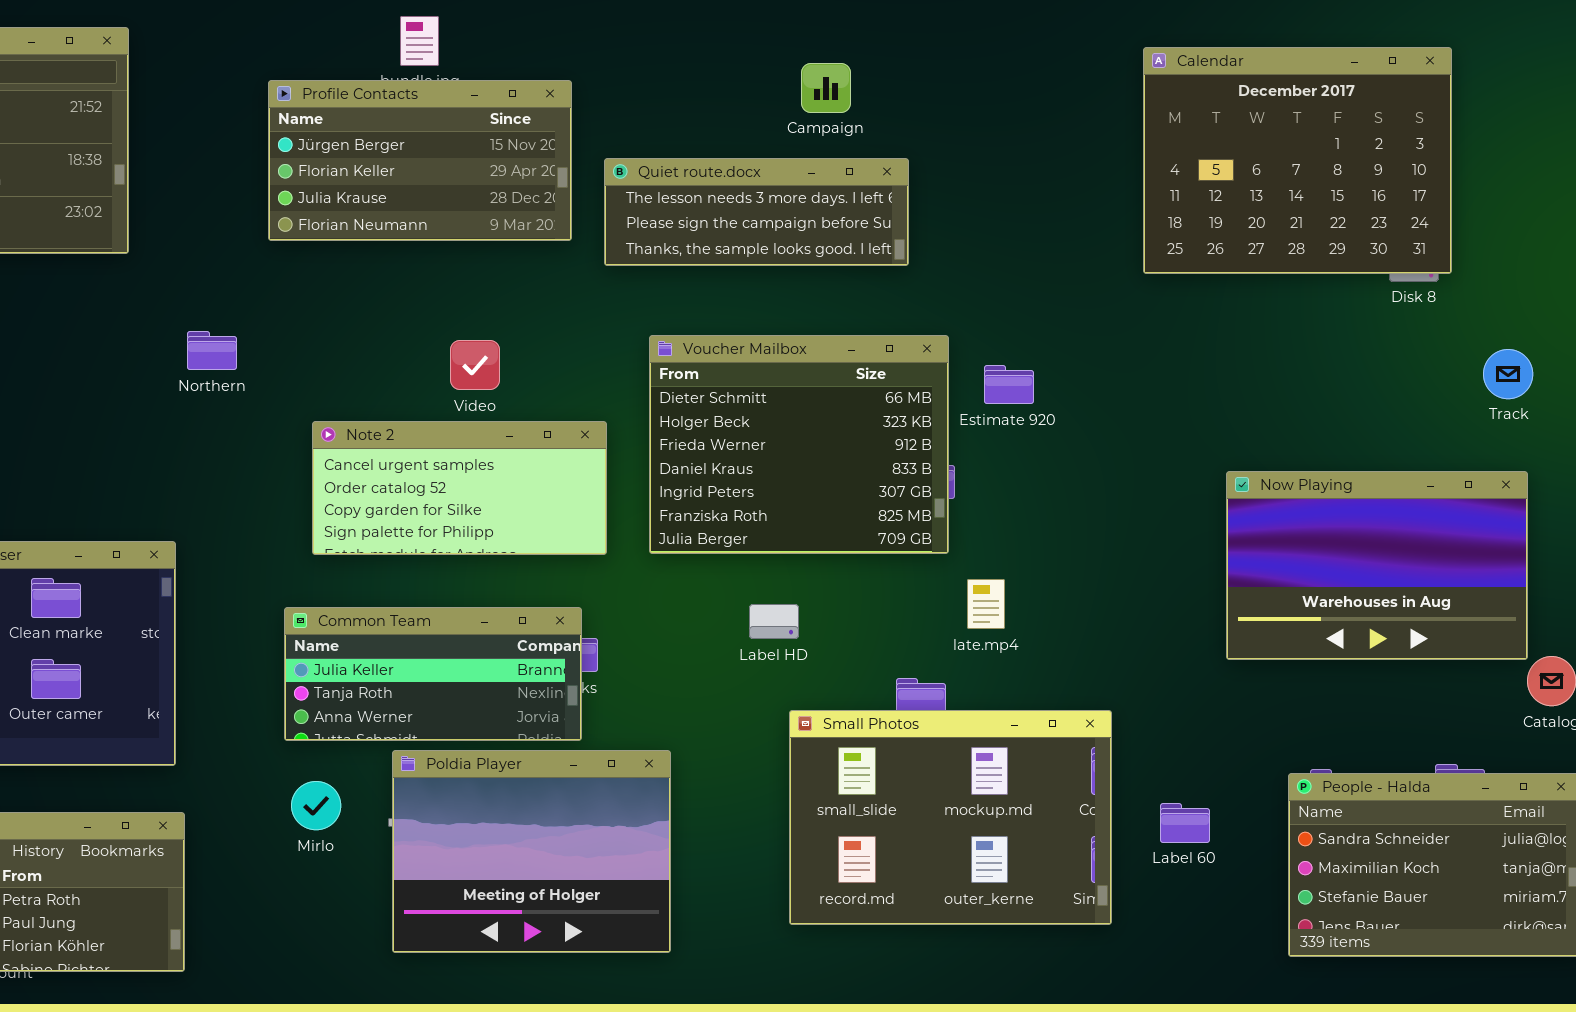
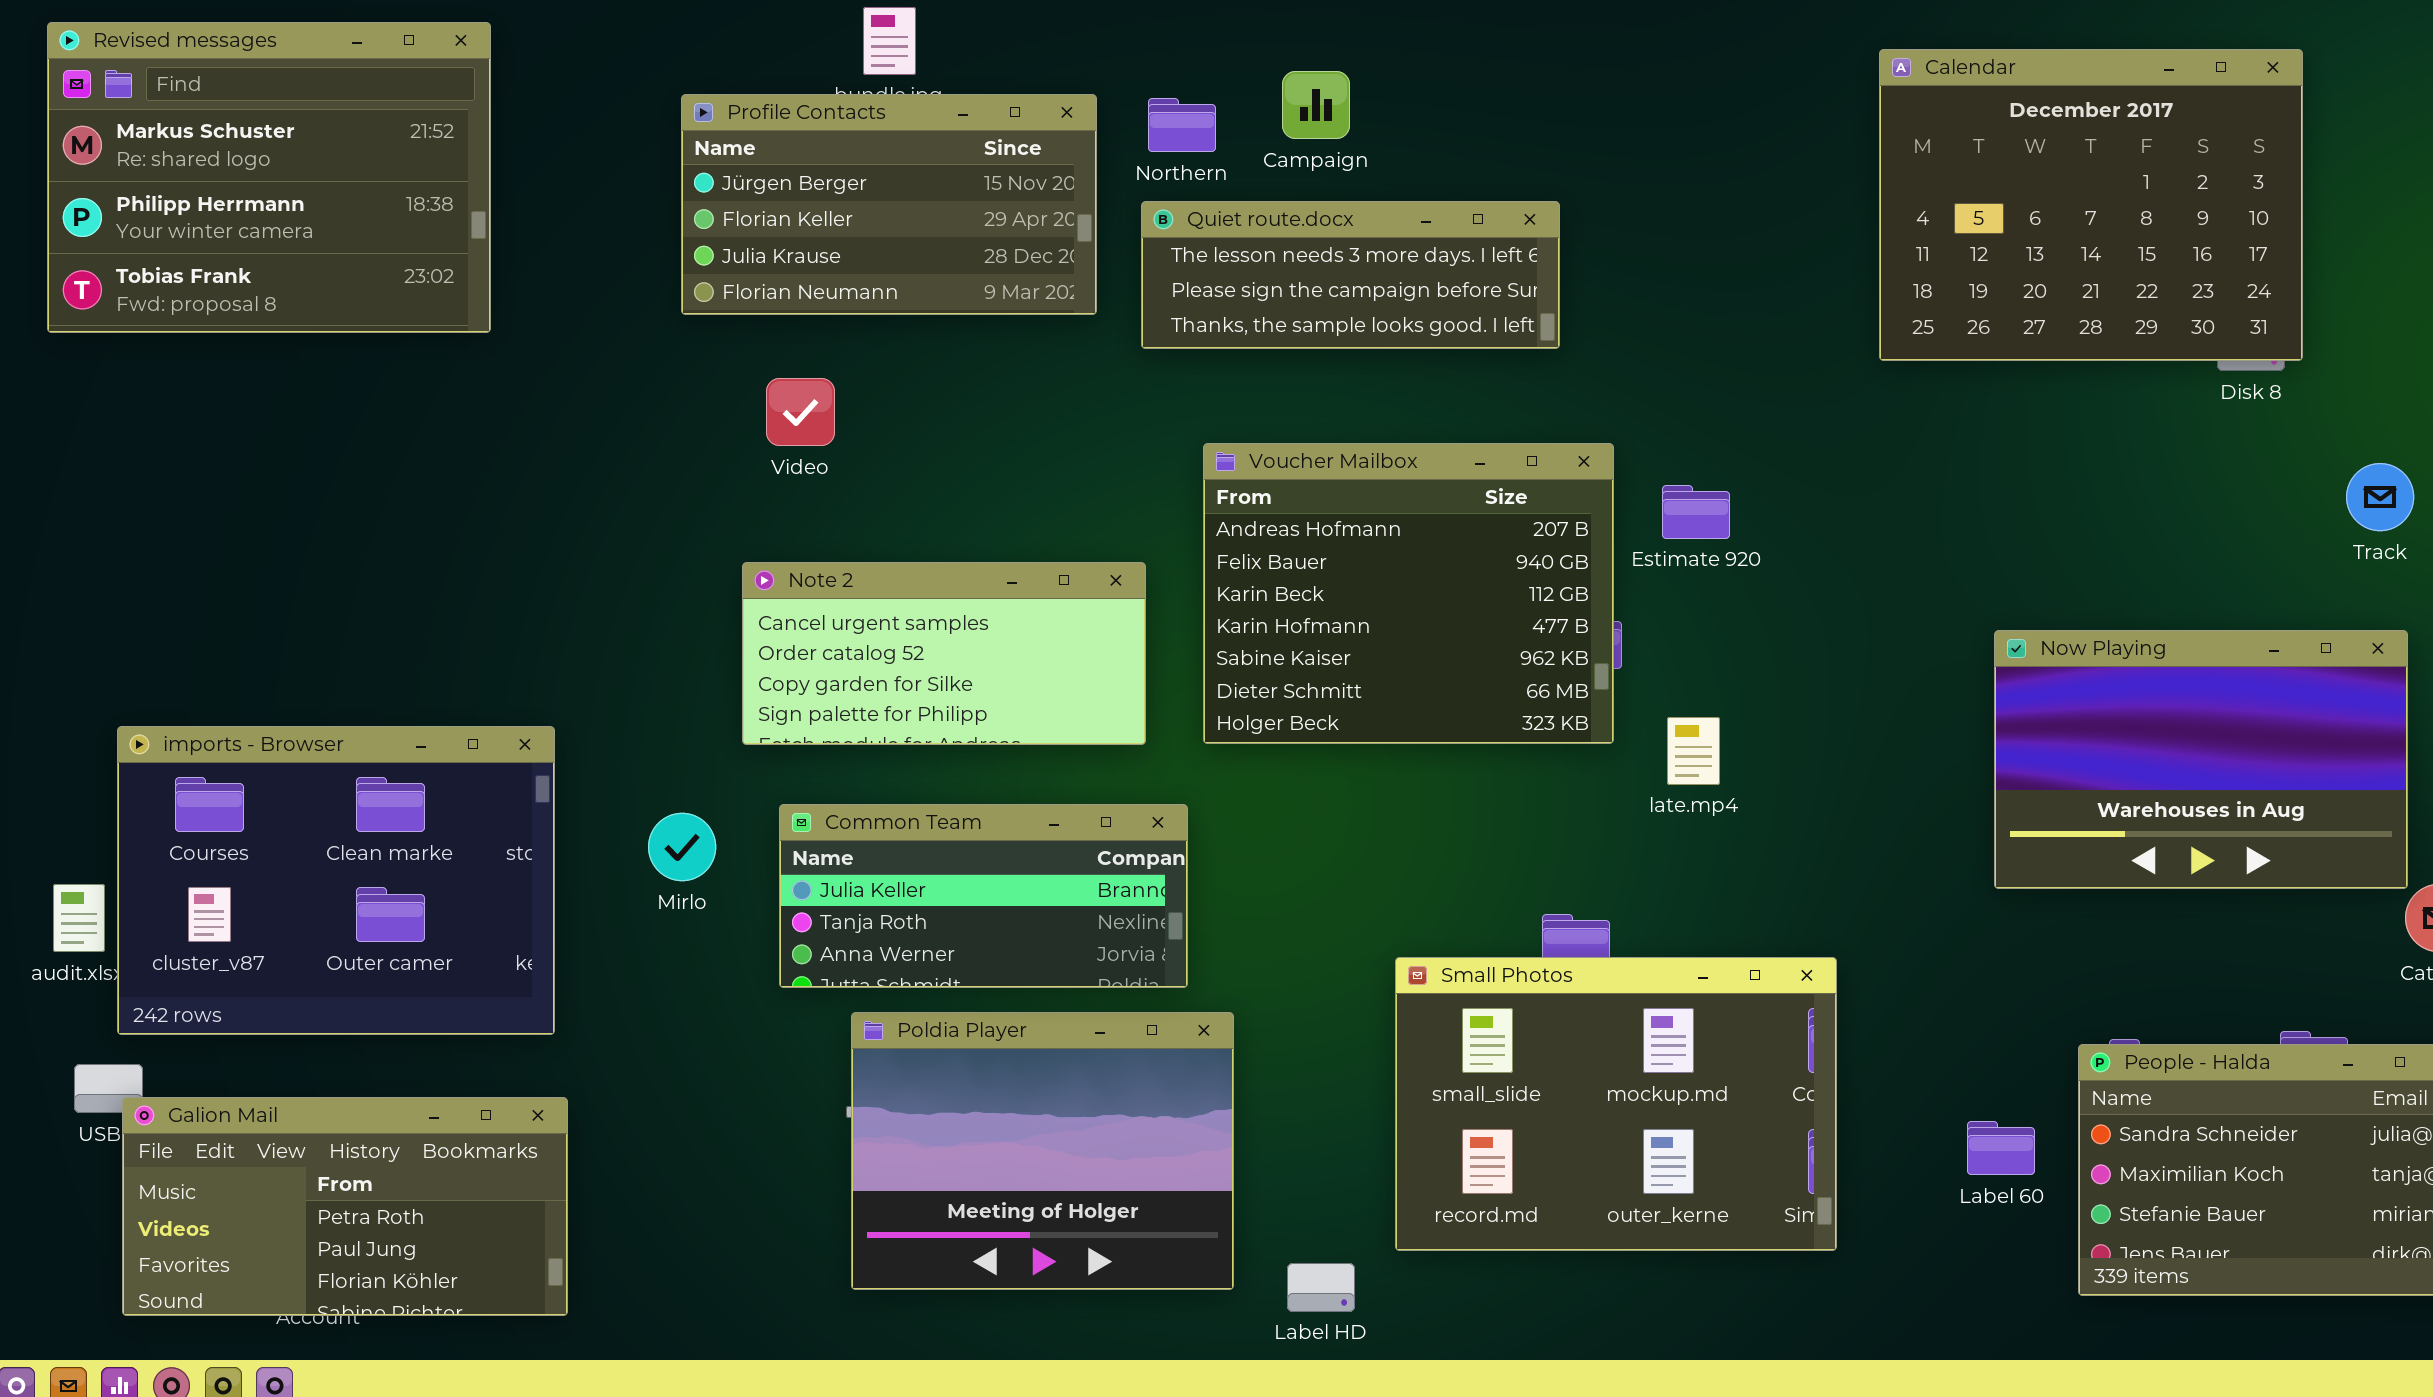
Campaign: [801,63,851,113] -> [1282,71,1350,139], moved
Northern: [187,331,237,370] -> [1148,98,1216,152], moved
Voucher Mailbox: [649,335,949,554] -> [1203,443,1614,744], scrolled up 5 rows
Video: [450,340,500,390] -> [766,378,835,446], moved
late.mp4: [967,579,1005,629] -> [1667,717,1720,785], moved
Label HD: [749,604,799,639] -> [1287,1263,1355,1312], moved
Common Team: [284,607,582,741] -> [779,804,1188,988], moved
Mirlo: [291,781,341,830] -> [648,813,716,881], moved
Label 60: [1160,803,1210,843] -> [1967,1121,2035,1175], moved

